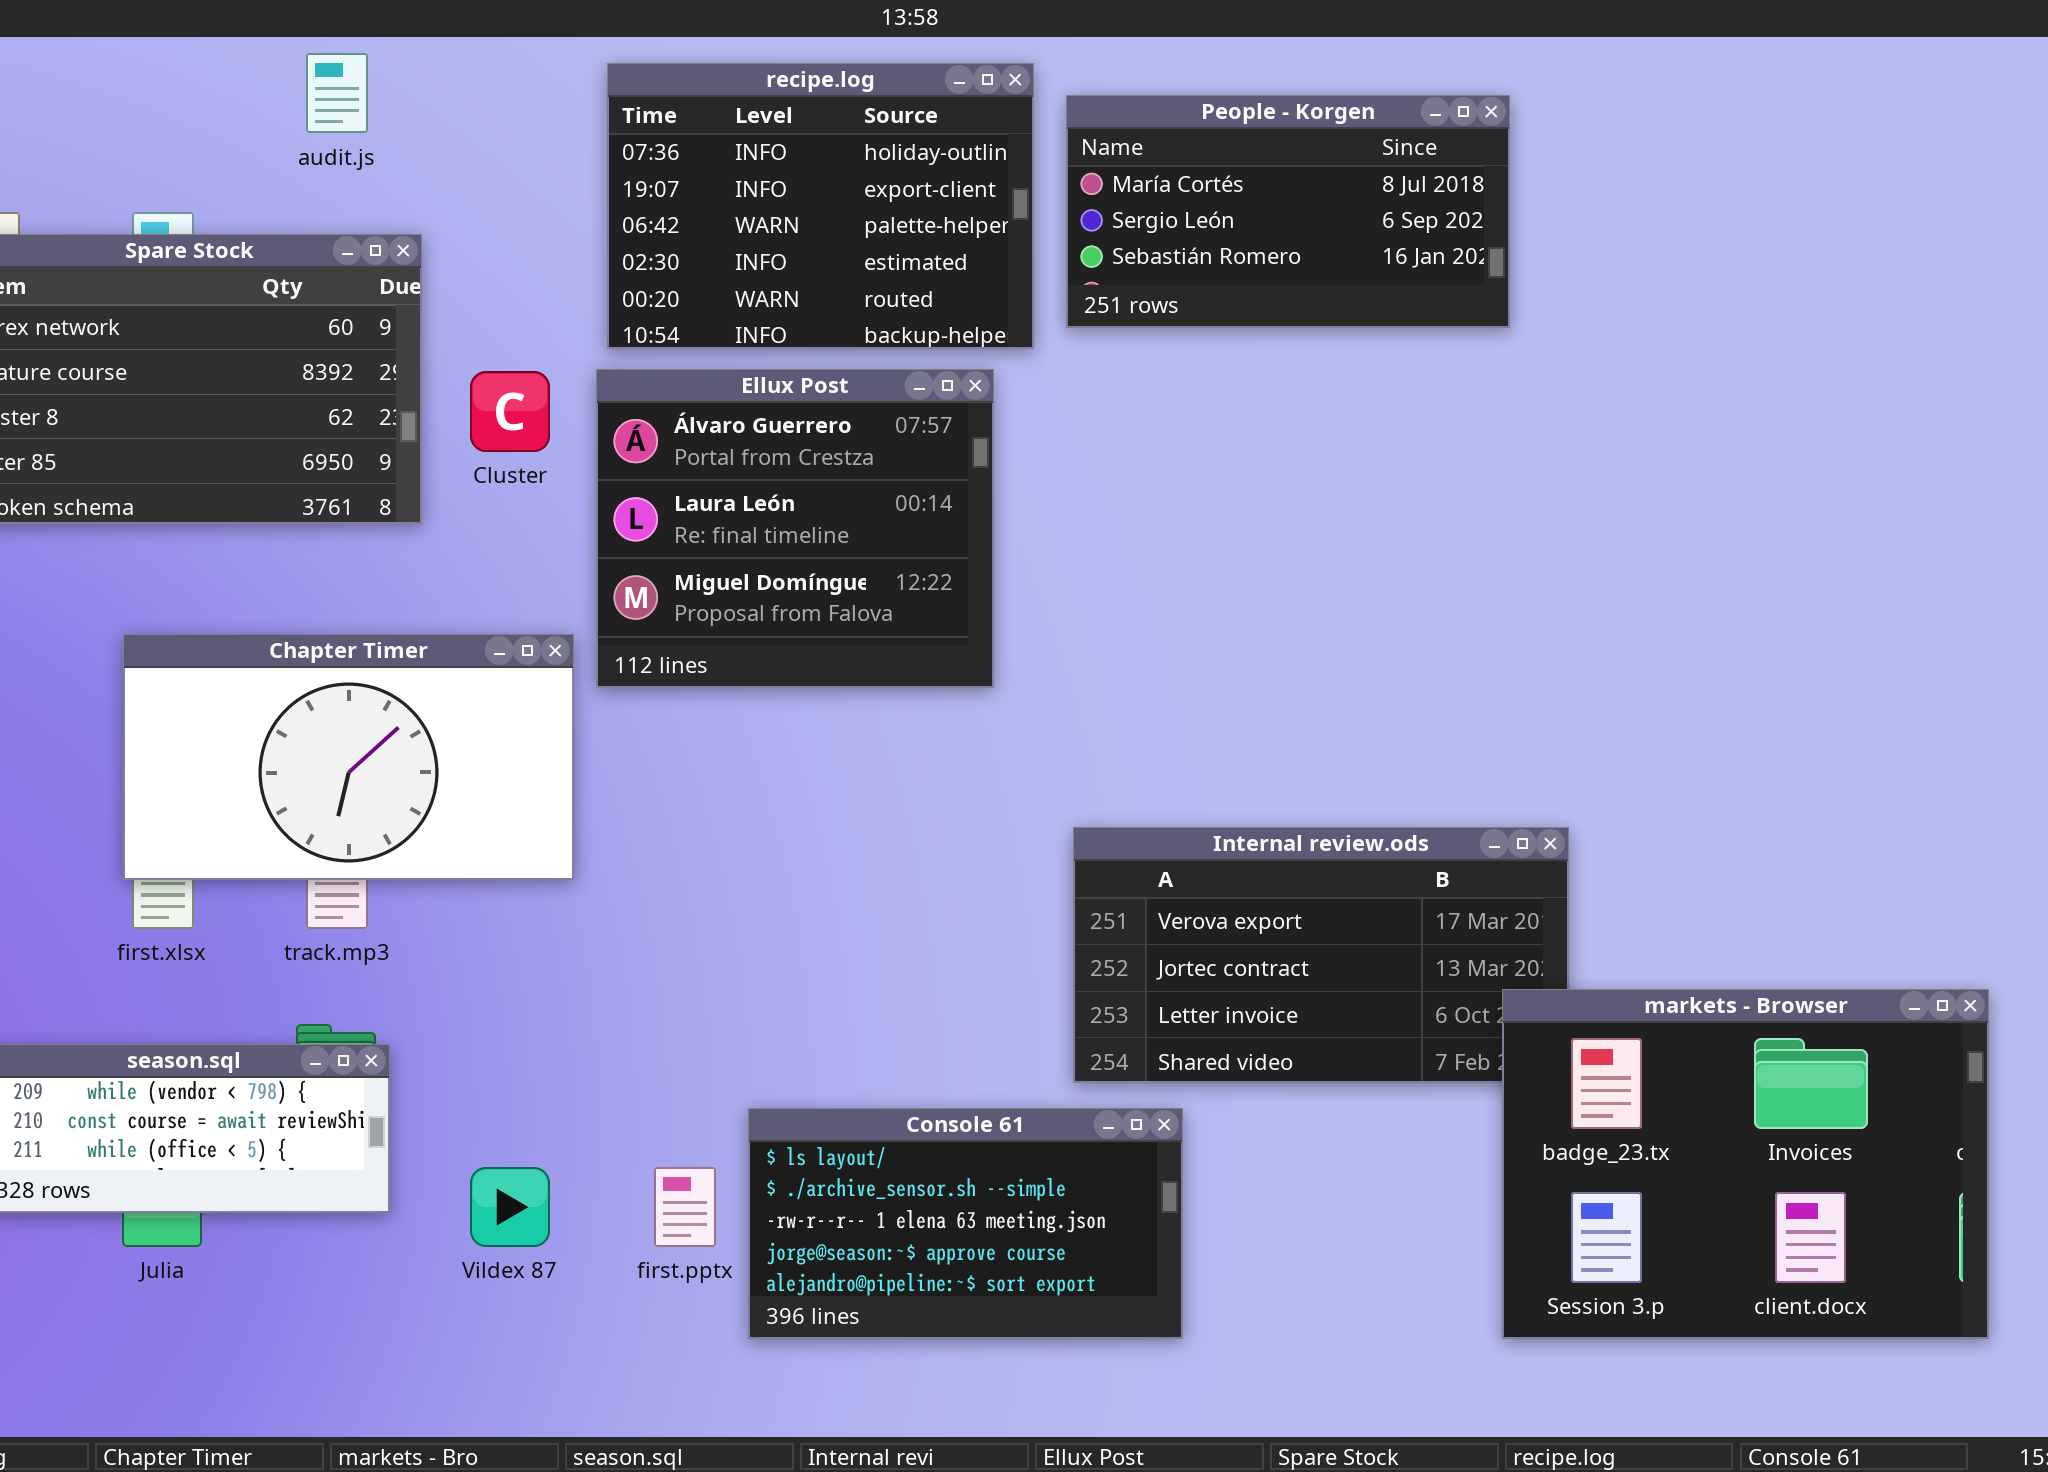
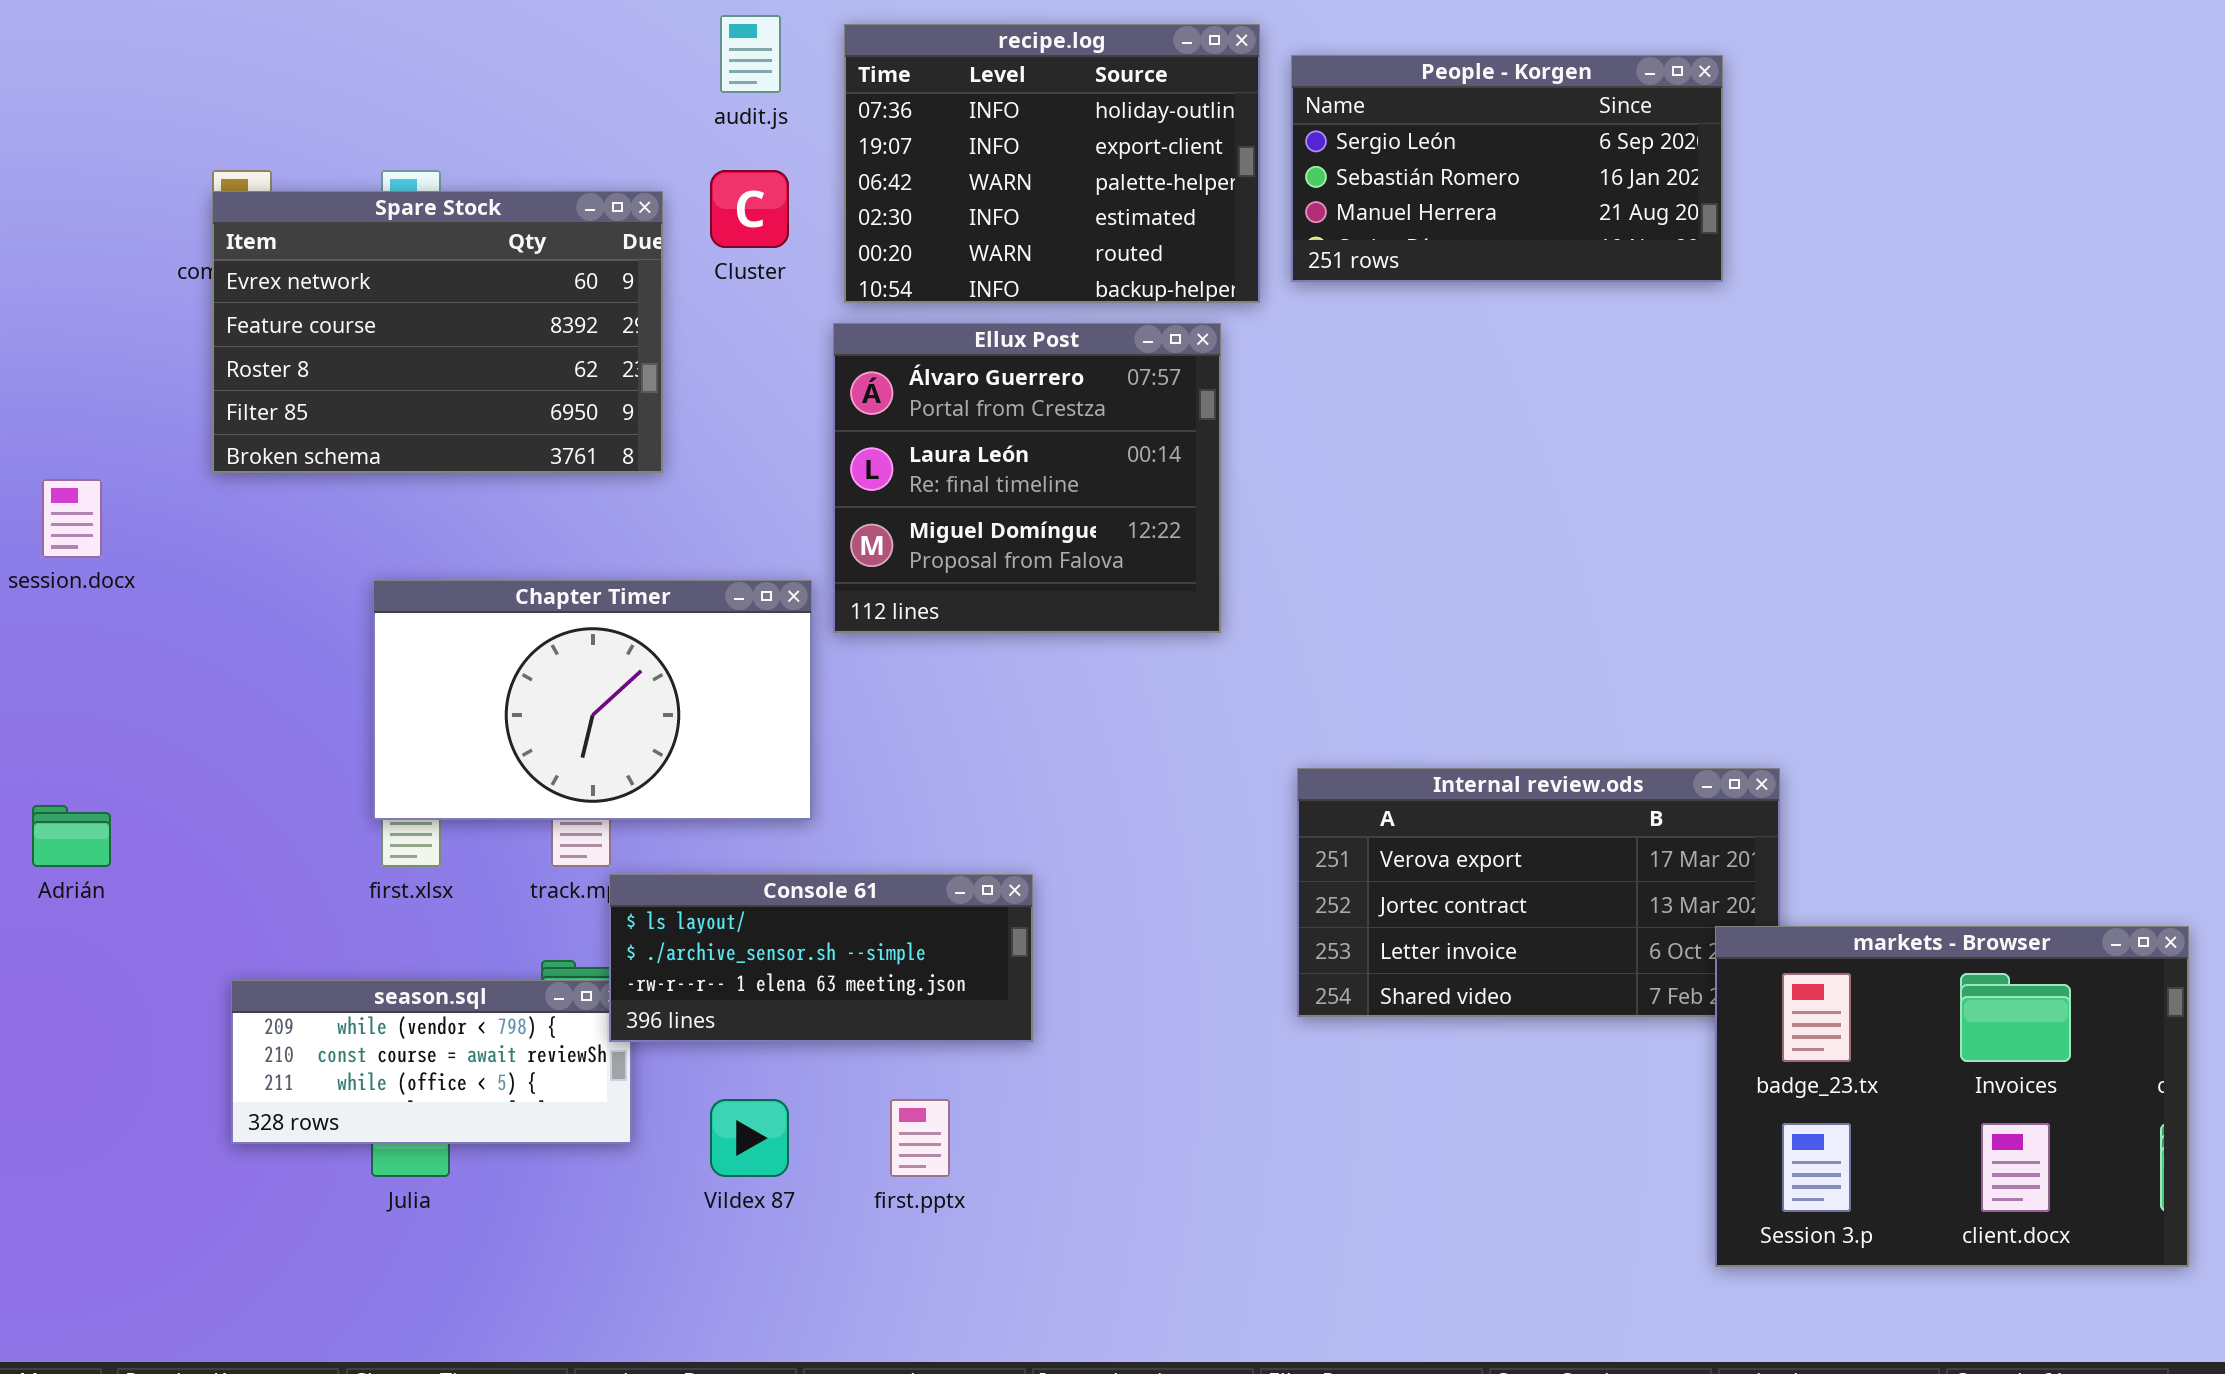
audit.js: [306,53,368,133] -> [720,15,781,93], moved
People - Korgen: [1066,95,1510,328] -> [1291,55,1723,282], scrolled down 1 row
Cluster: [470,371,550,452] -> [710,170,789,248], moved
Console 61: [748,1108,1183,1339] -> [609,874,1033,1042], moved, resized

